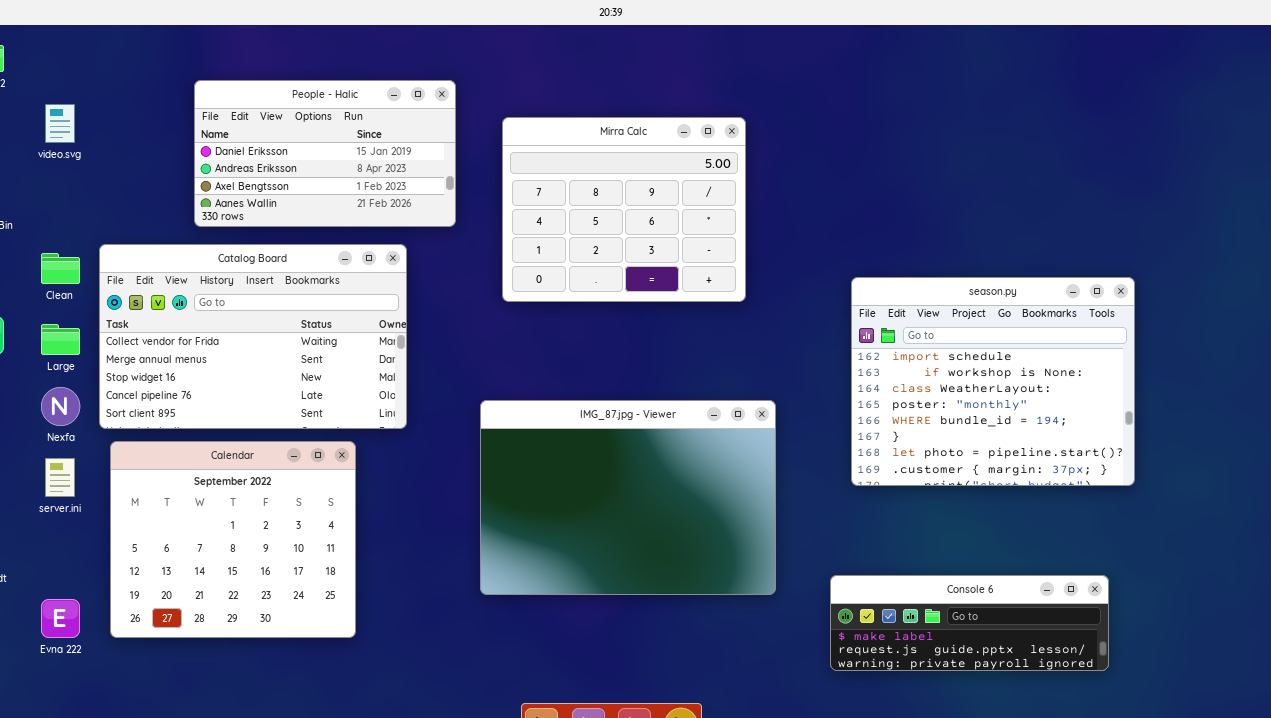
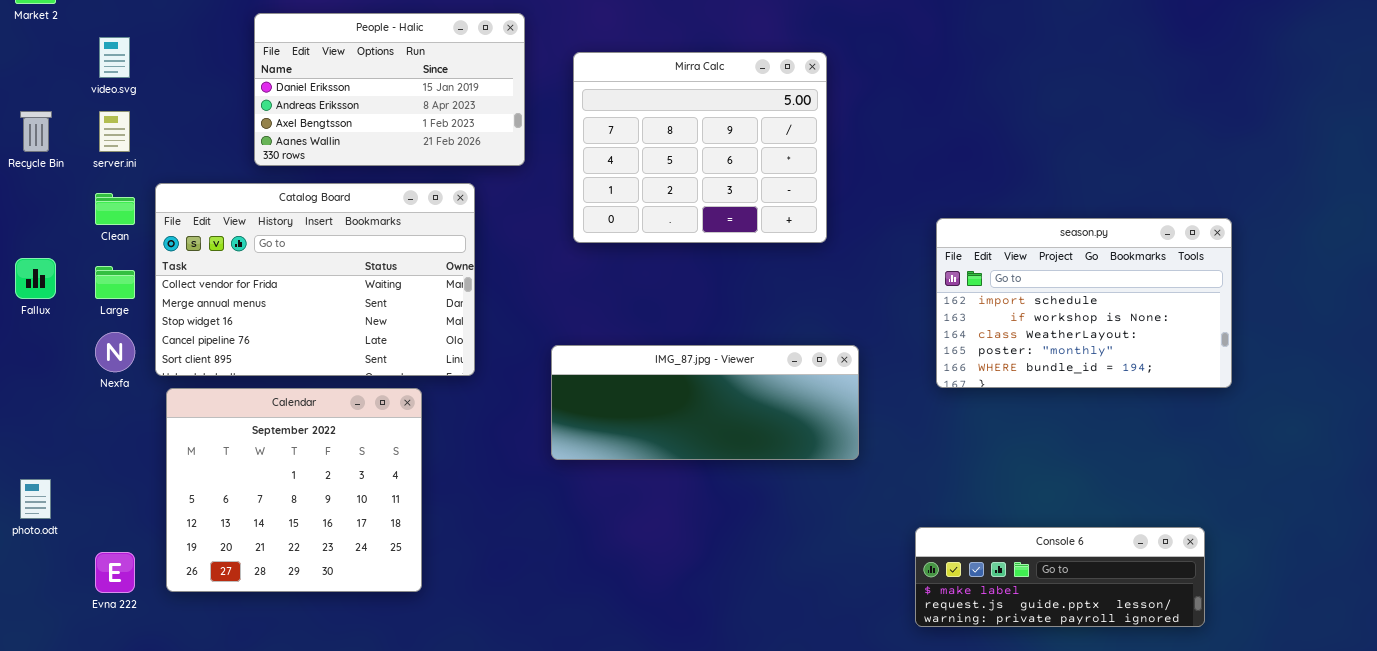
season.py: [851,277,1135,486] -> [936,218,1232,388], resized
IMG_87.jpg - Viewer: [480,400,776,595] -> [551,345,859,460], resized
server.ini: [45,458,75,497] -> [99,111,130,152], moved

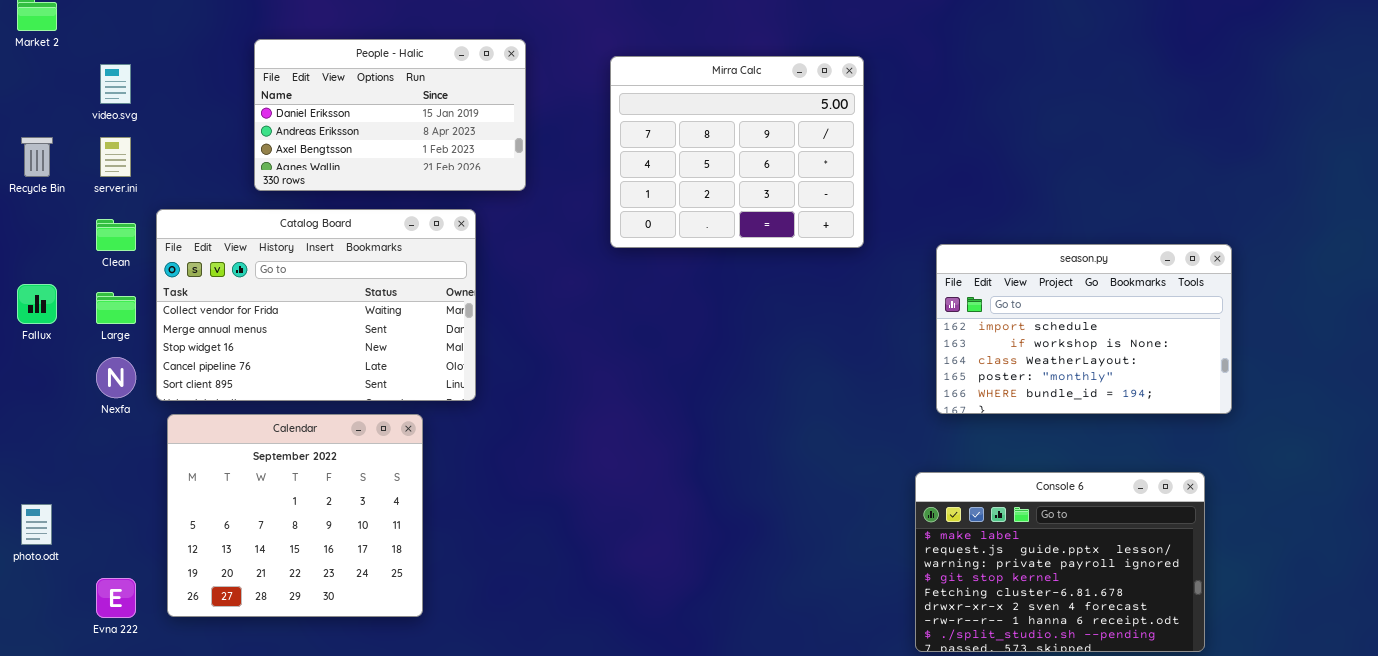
Mirra Calc: [573,52,827,243] -> [610,56,864,248], moved
IMG_87.jpg - Viewer: [551,345,859,460] -> none, closed
Console 6: [915,527,1205,627] -> [915,472,1205,652], resized

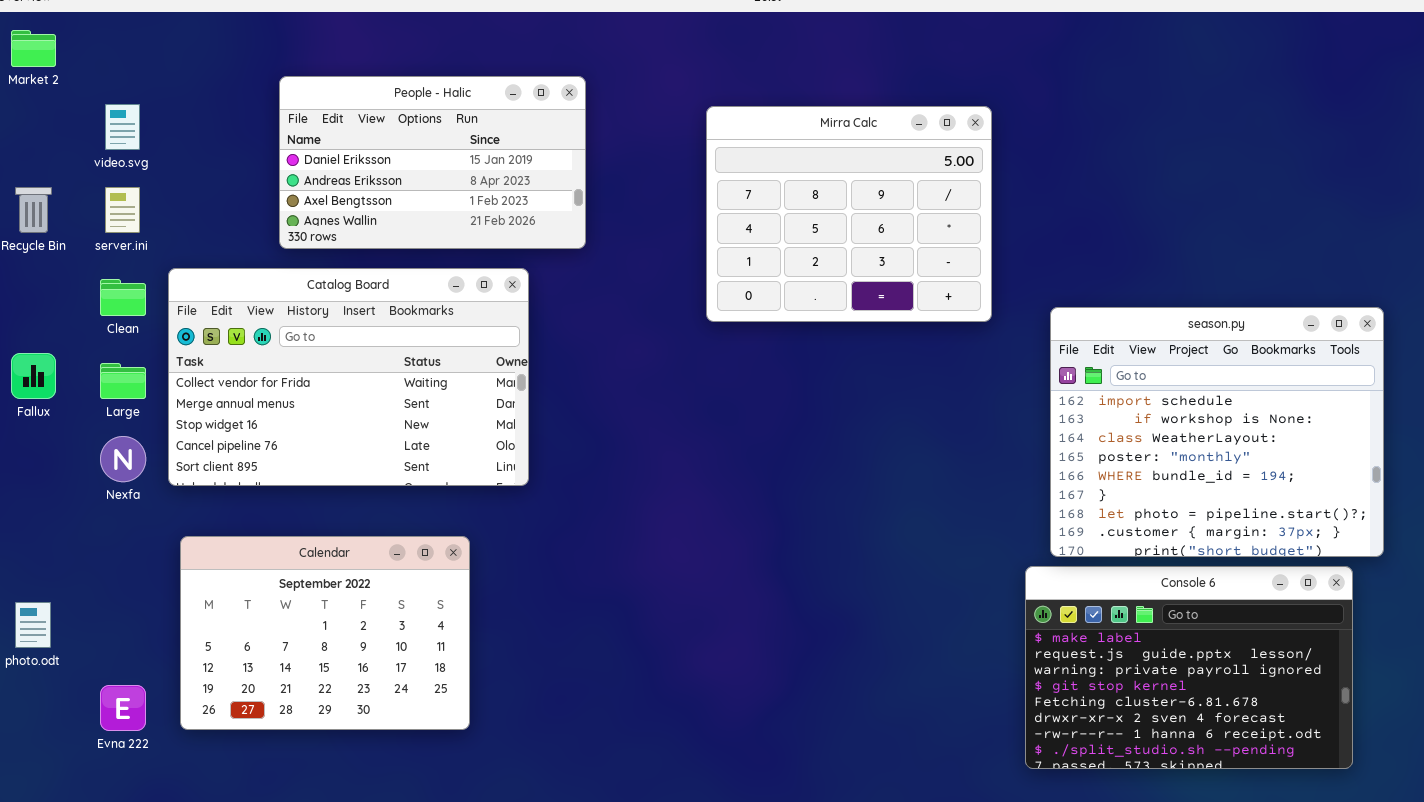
Mirra Calc: [610,56,864,248] -> [706,106,992,322], moved
season.py: [936,244,1232,414] -> [1050,307,1384,557], resized
Calendar: [167,414,423,617] -> [180,536,470,730], resized

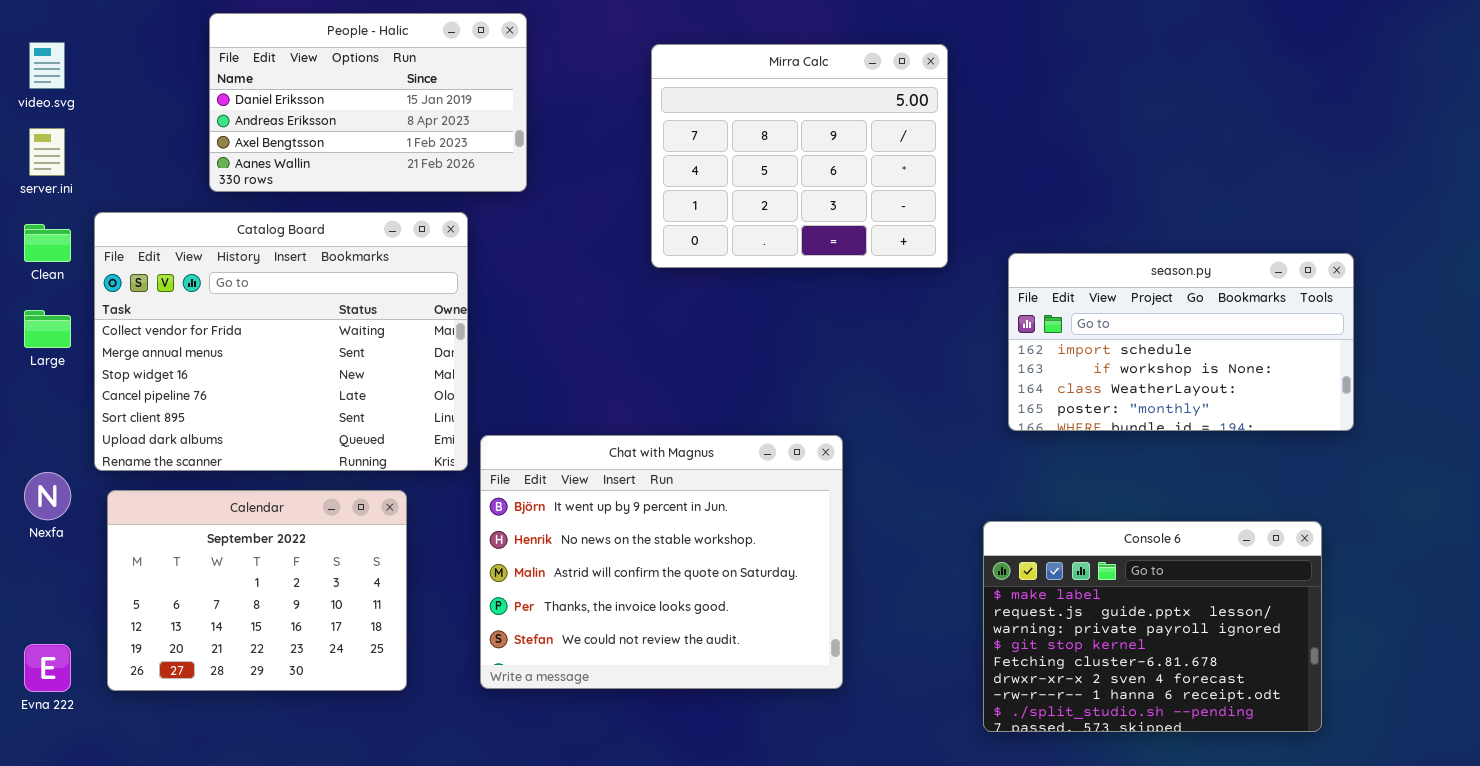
Catalog Board: [168,268,529,486] -> [94,212,468,471], resized
season.py: [1050,307,1384,557] -> [1008,253,1354,431], resized
Nexfa: [100,436,146,482] -> [24,472,71,520], moved
Chat with Magnus: none -> [480,435,843,689], opened

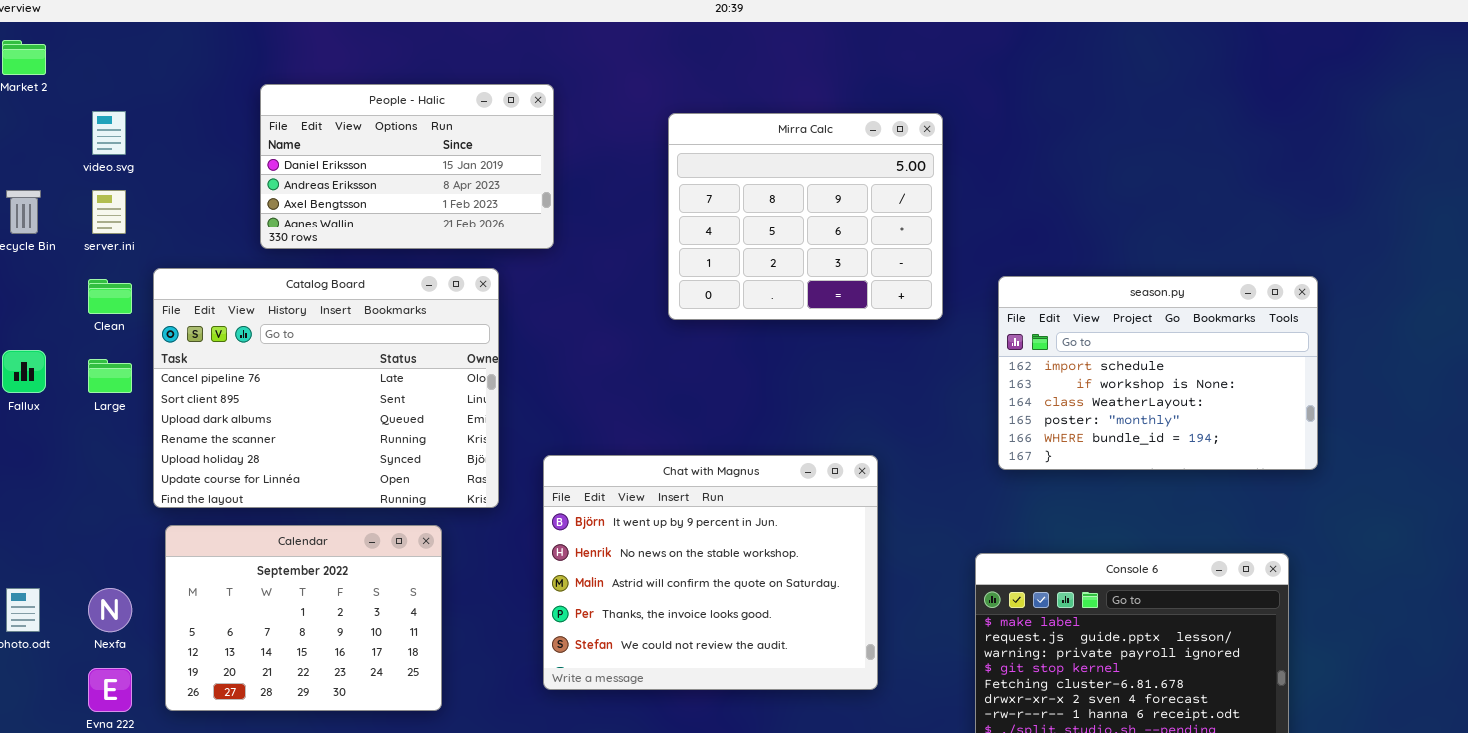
Catalog Board: [94,212,468,471] -> [153,268,499,508], scrolled down 3 rows
season.py: [1008,253,1354,431] -> [998,276,1318,470], resized
Chat with Magnus: [480,435,843,689] -> [543,455,878,690], moved
Nexfa: [24,472,71,520] -> [88,588,132,632], moved

